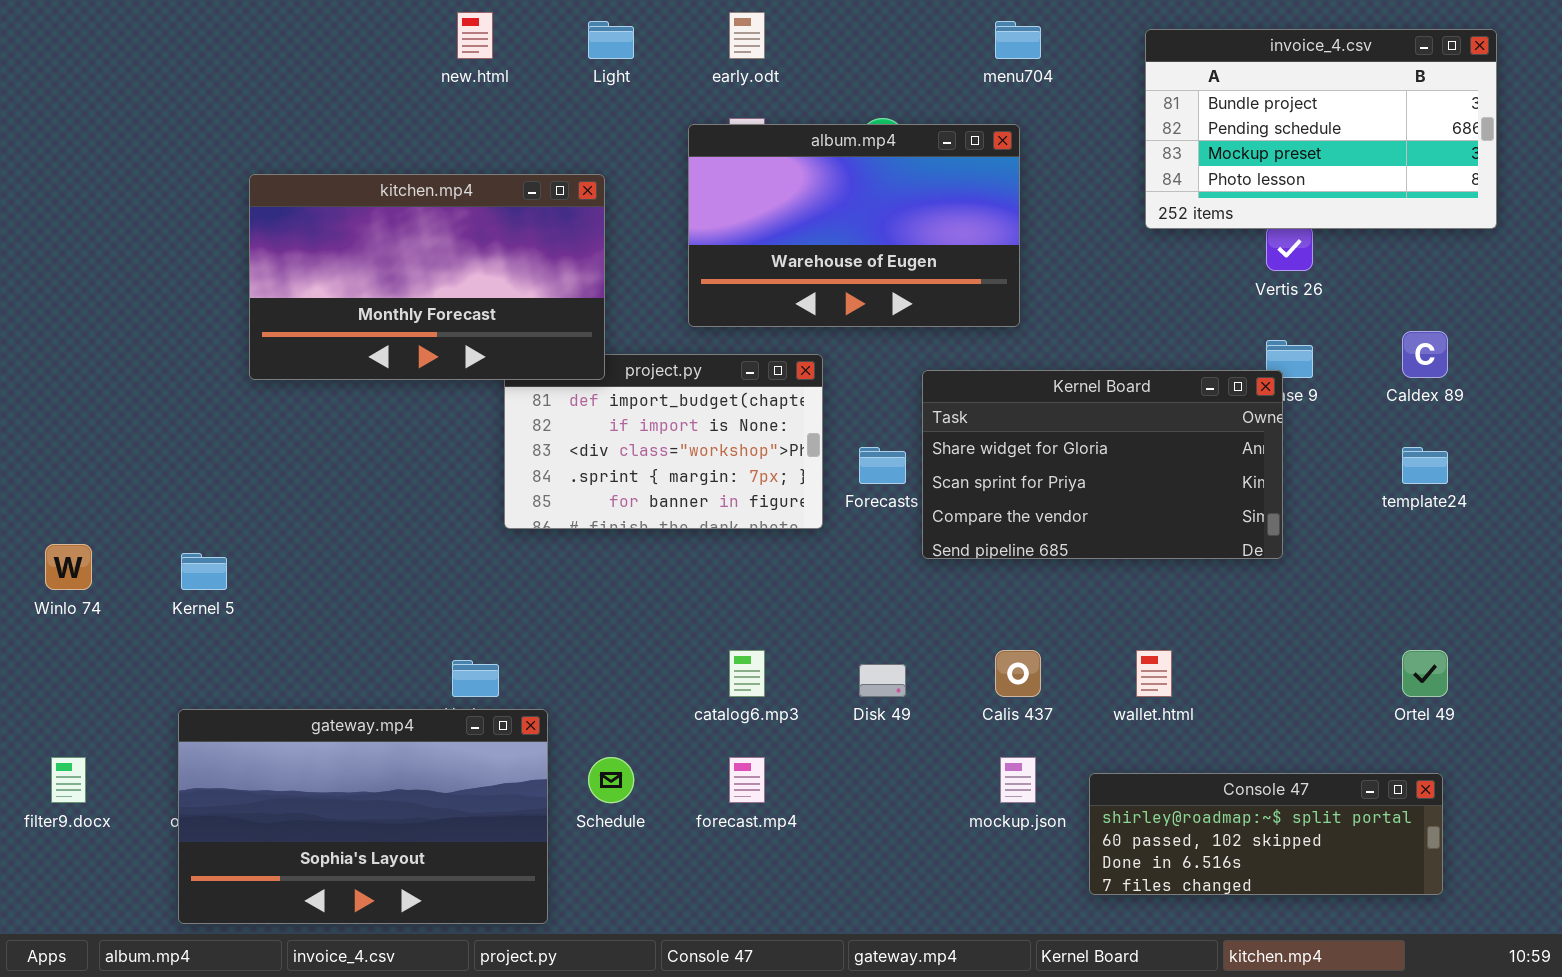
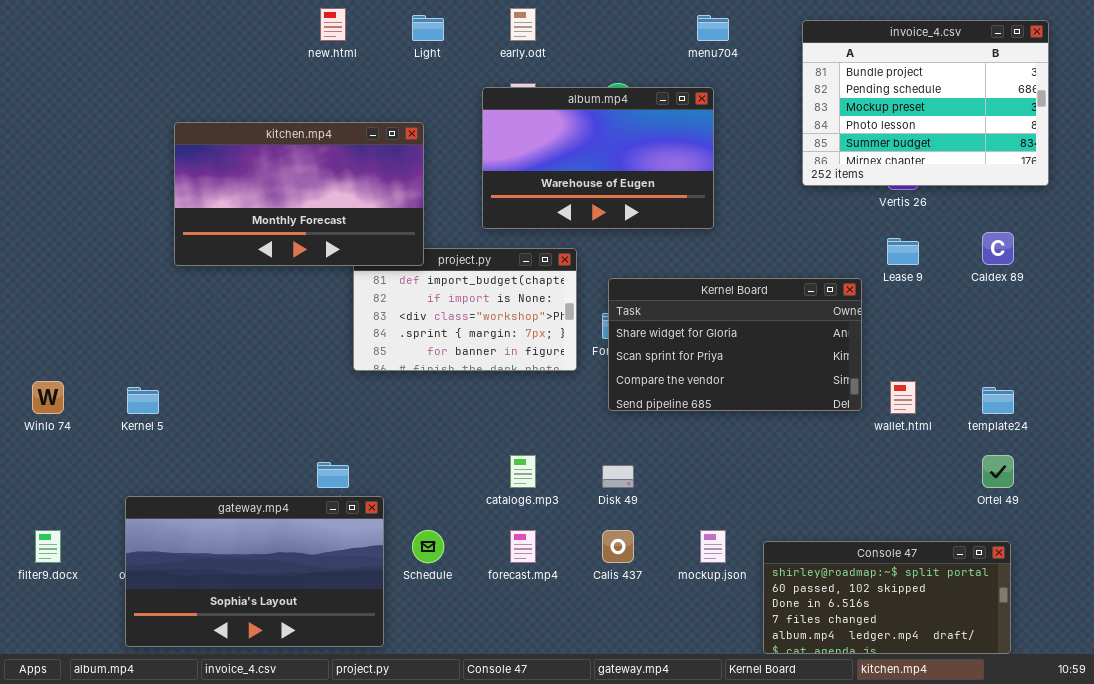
invoice_4.csv: [1145,29,1497,229] -> [802,20,1049,186], resized
Kernel Board: [922,370,1283,559] -> [608,278,862,411], moved
template24: [1402,447,1448,484] -> [982,387,1014,414], moved
Calis 437: [995,650,1041,697] -> [602,530,634,563], moved
wallet.html: [1136,650,1172,697] -> [890,381,916,414], moved
Console 47: [1089,773,1443,895] -> [763,541,1011,654], resized

